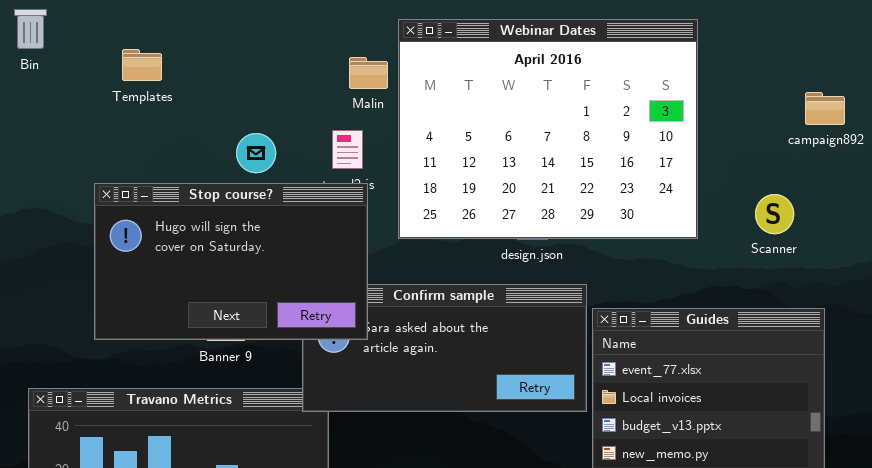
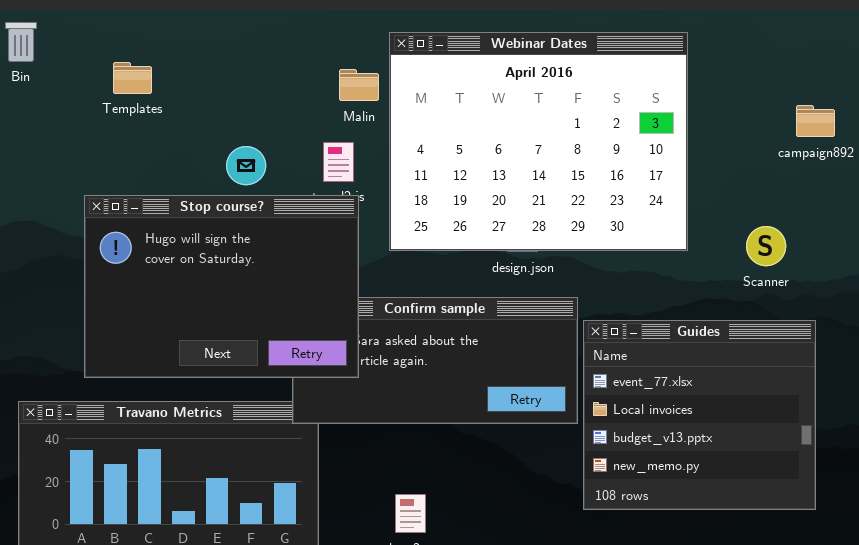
Stop course?: [94,183,368,340] -> [84,195,359,378], resized
Scanner: [755,194,794,234] -> [746,226,786,266], moved

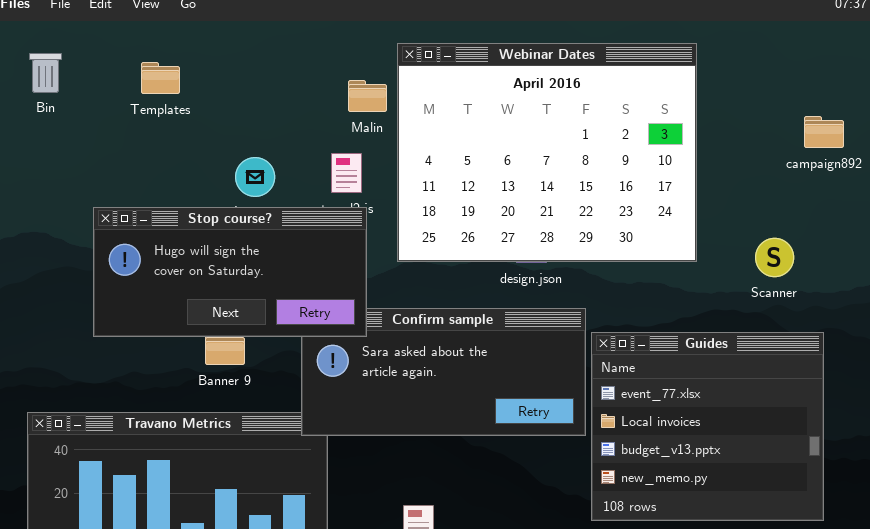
Bin: [5,22,37,62] -> [29,53,62,93], moved
Templates: [113,62,152,94] -> [141,62,180,94], moved
Stop course?: [84,195,359,378] -> [93,207,367,337], resized

